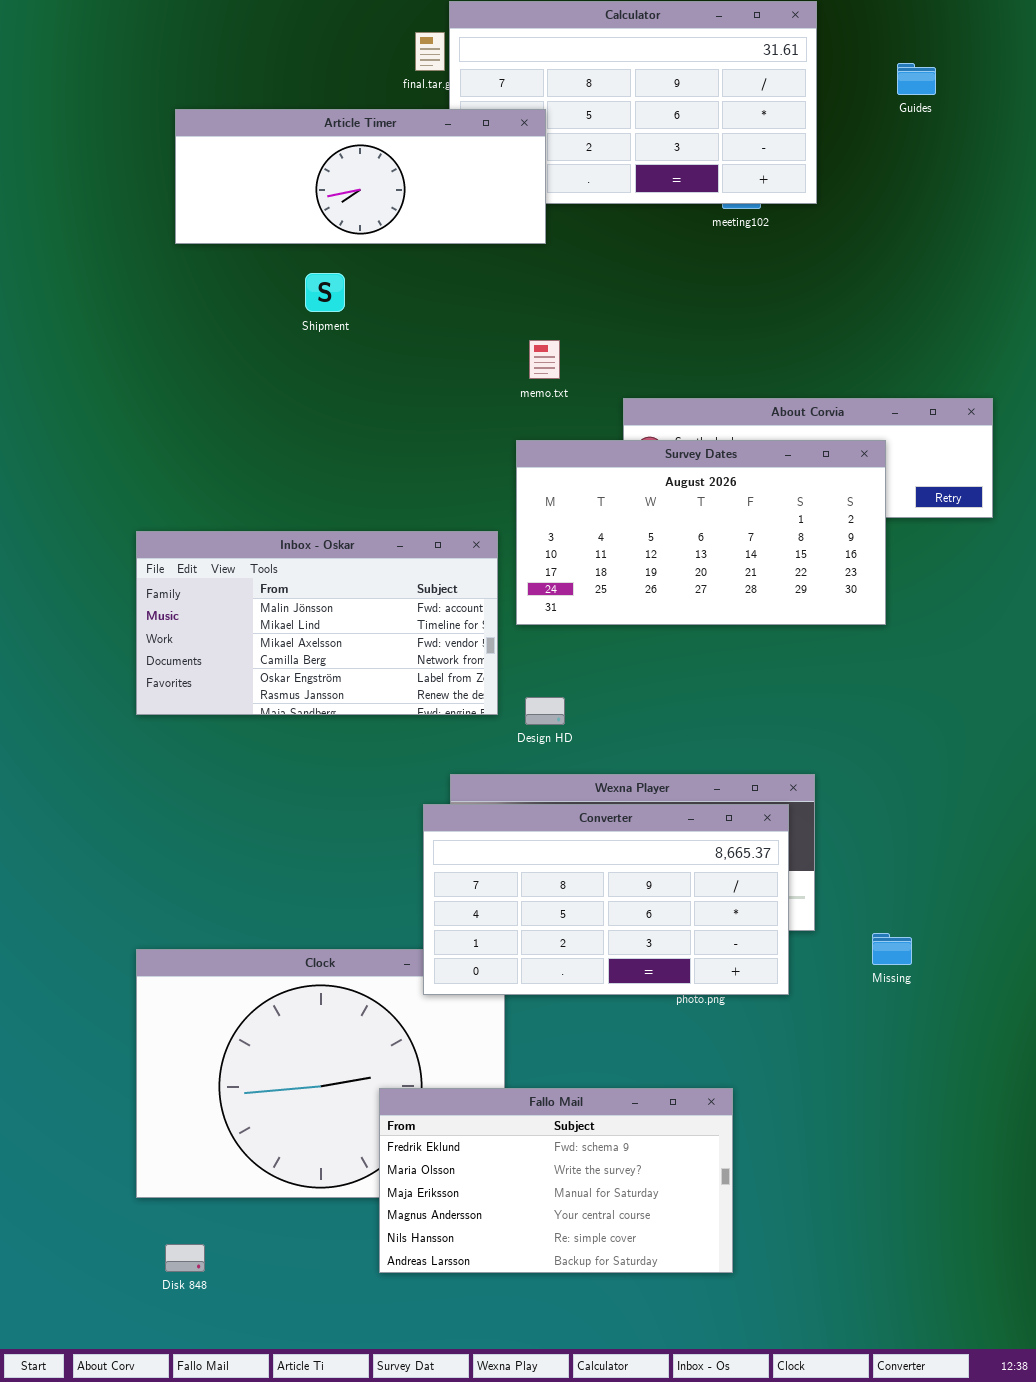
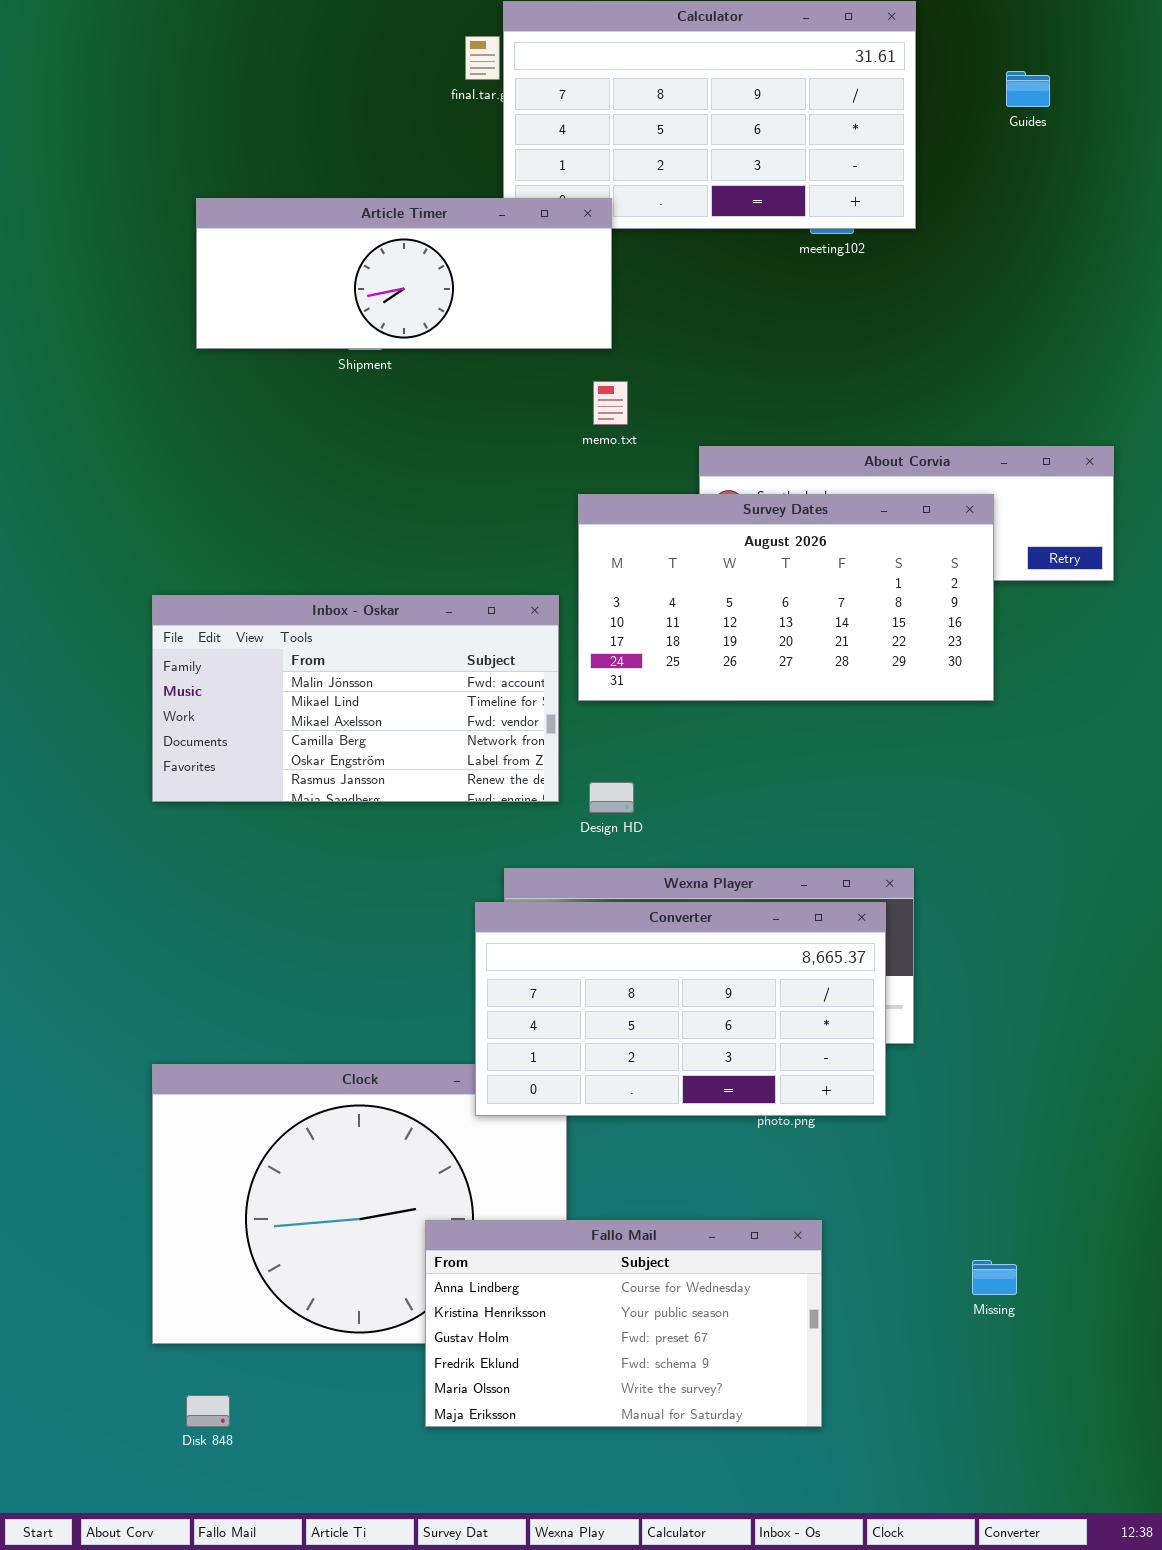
Article Timer: [175,109,546,244] -> [196,198,612,349], moved
Missing: [872,933,912,965] -> [972,1260,1017,1295], moved
Fallo Mail: [379,1088,733,1273] -> [425,1220,822,1427], scrolled up 3 rows

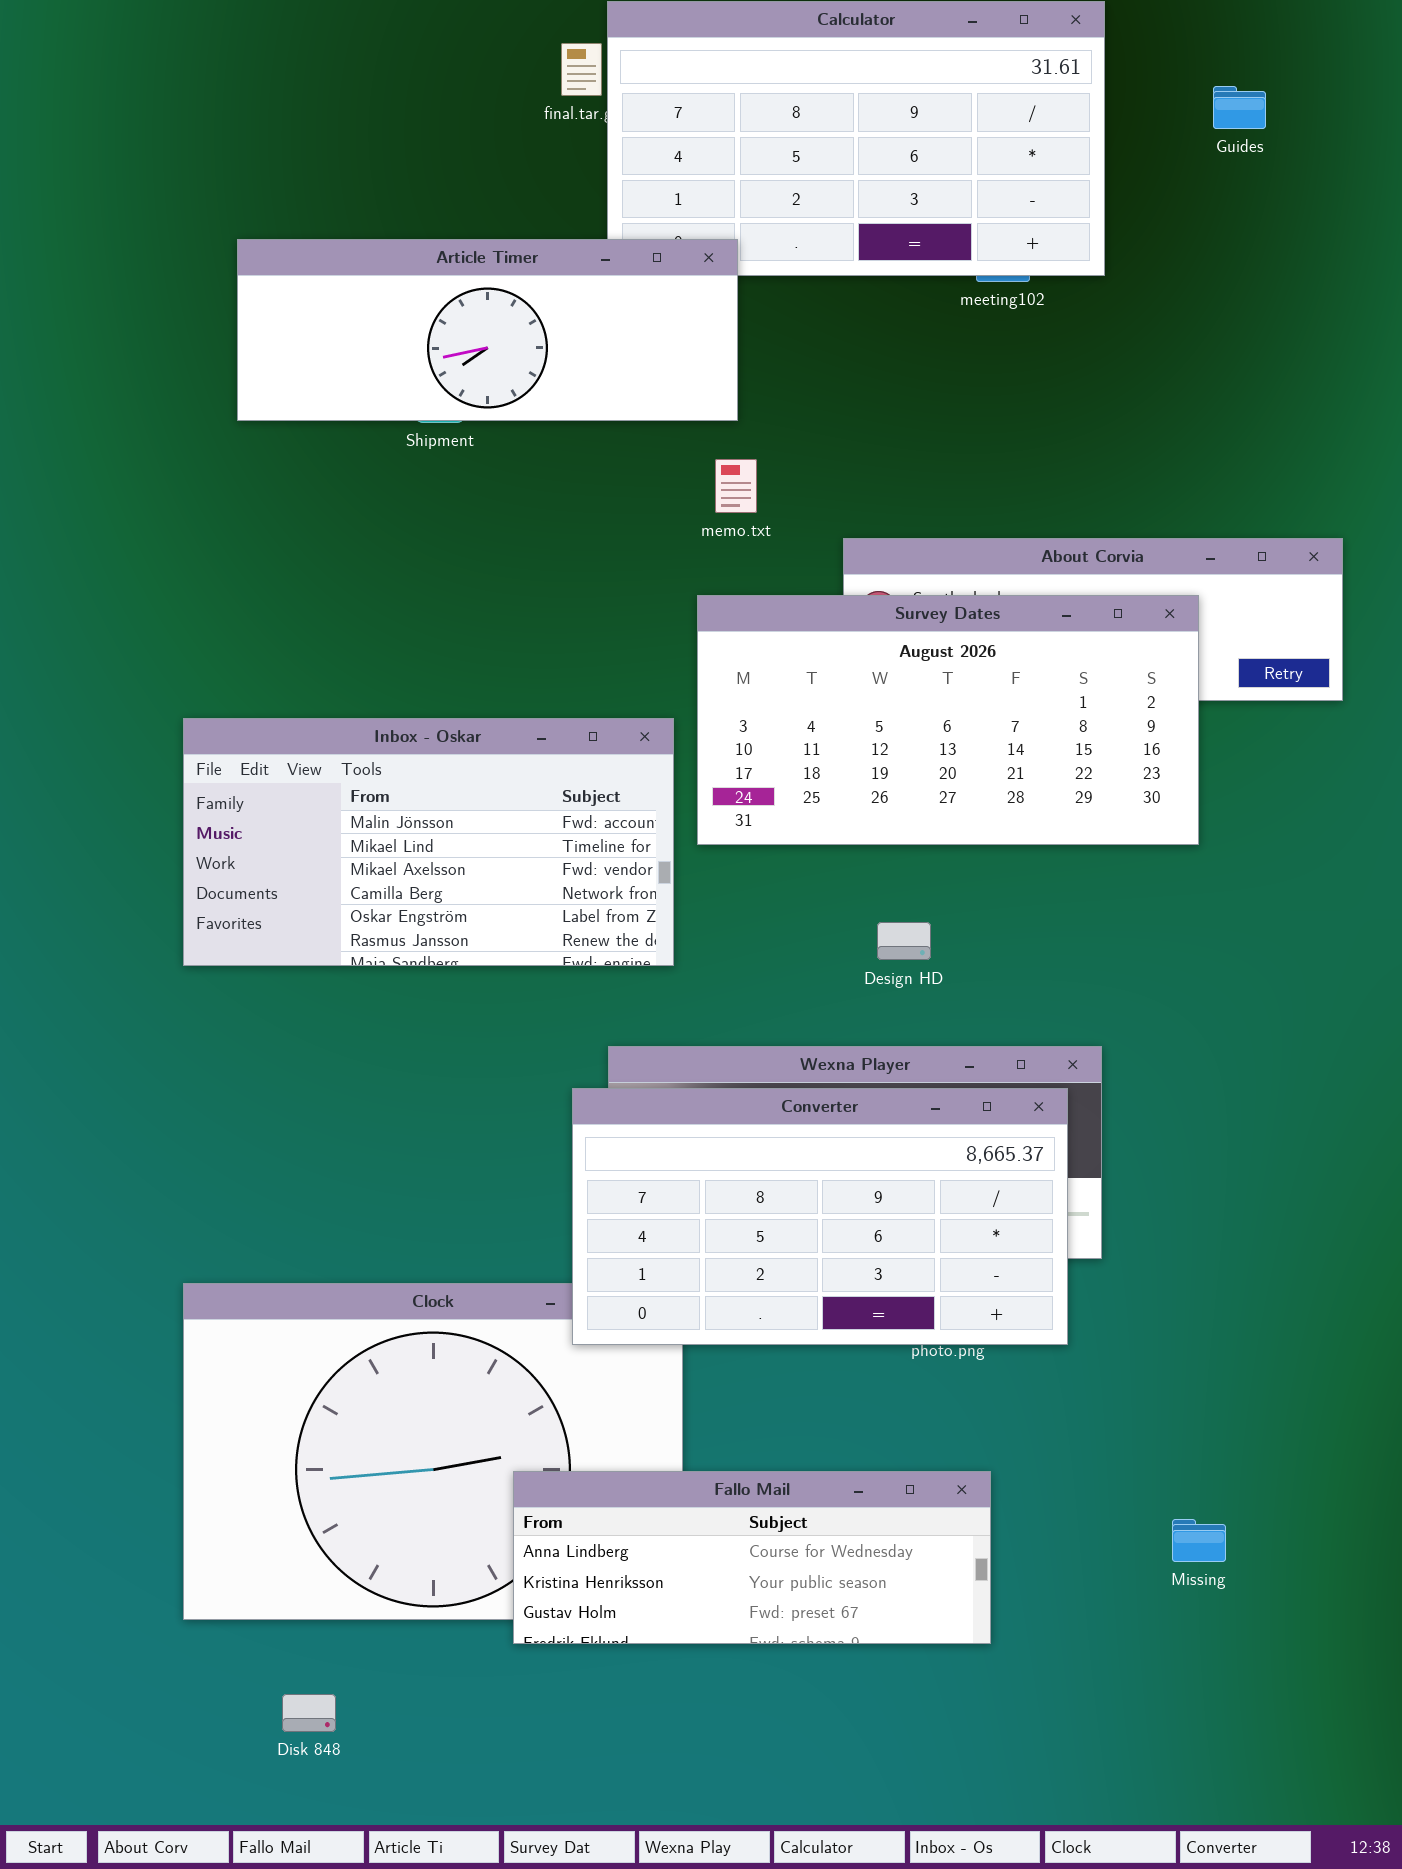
Design HD: [589,782,634,813] -> [877,922,931,960], moved
Fallo Mail: [425,1220,822,1427] -> [513,1471,991,1644], resized
Disk 848: [186,1395,230,1427] -> [282,1694,336,1732], moved

